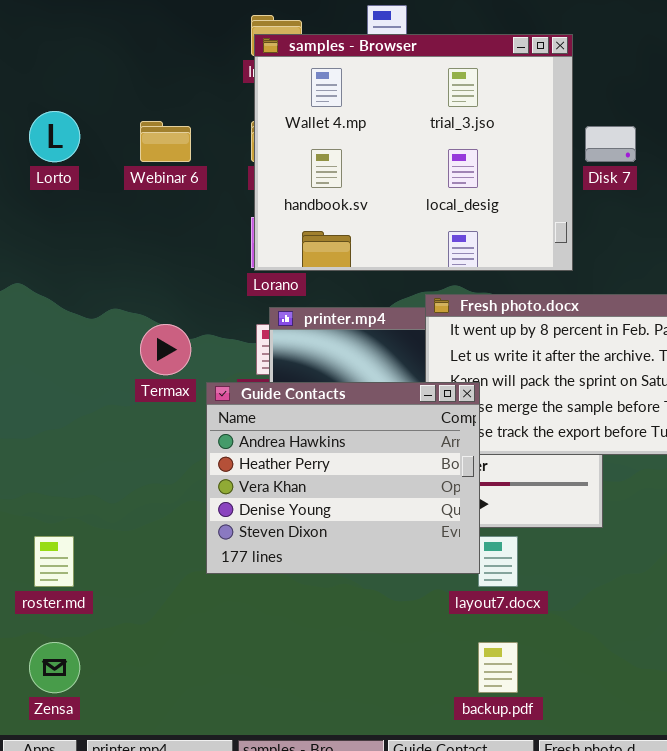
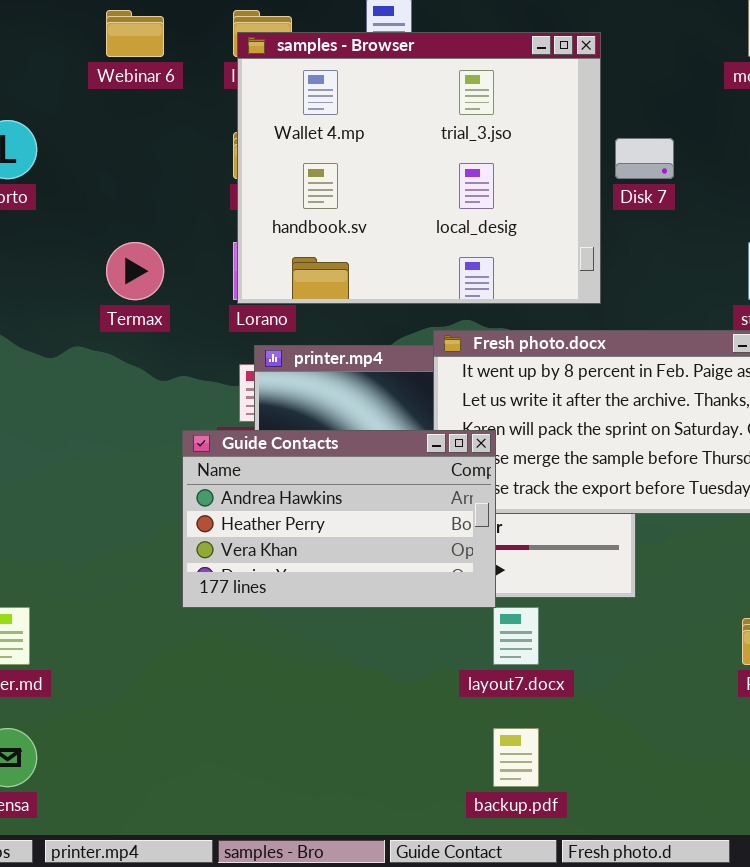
Webinar 6: [140,121,191,162] -> [106,10,164,57], moved
Termax: [140,324,191,375] -> [106,242,164,300], moved
Guide Contacts: [206,382,480,574] -> [182,430,496,608], resized

